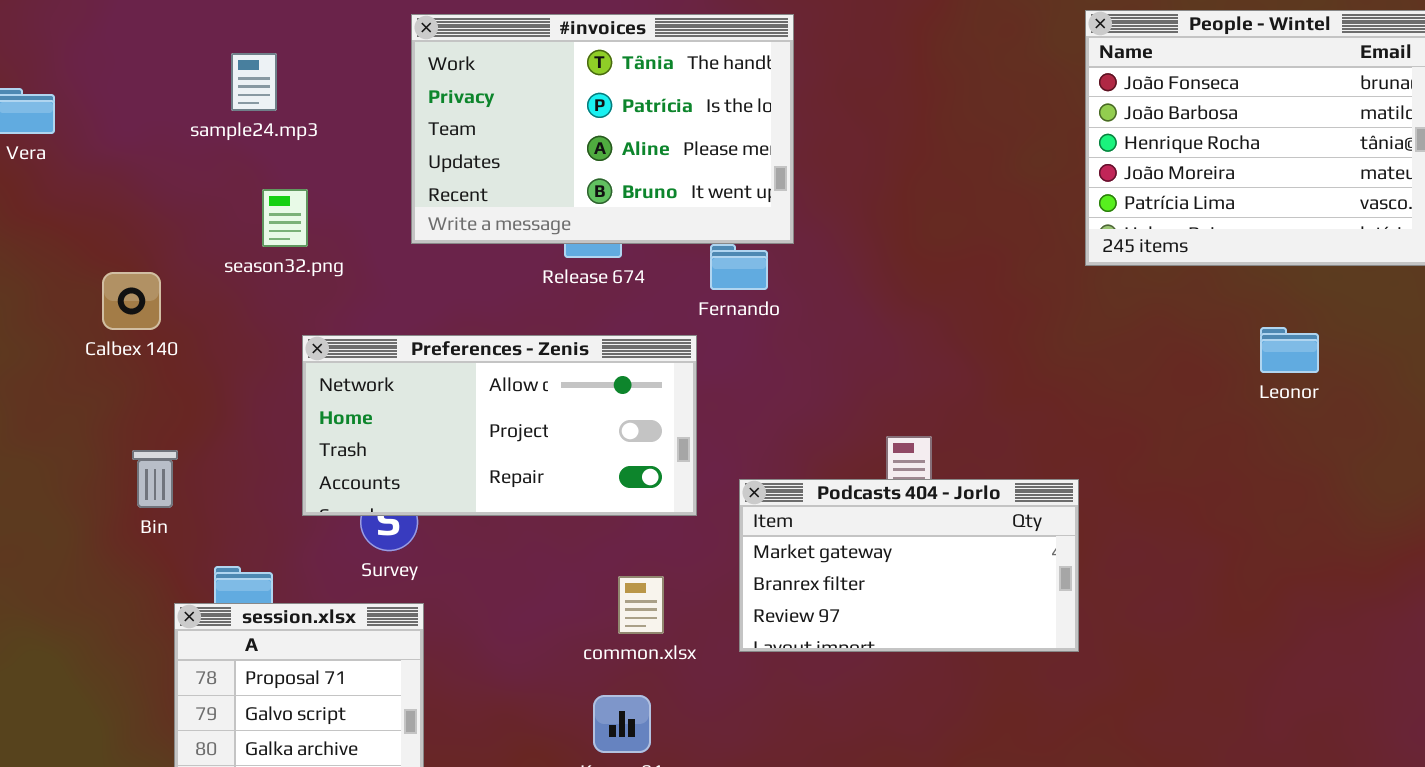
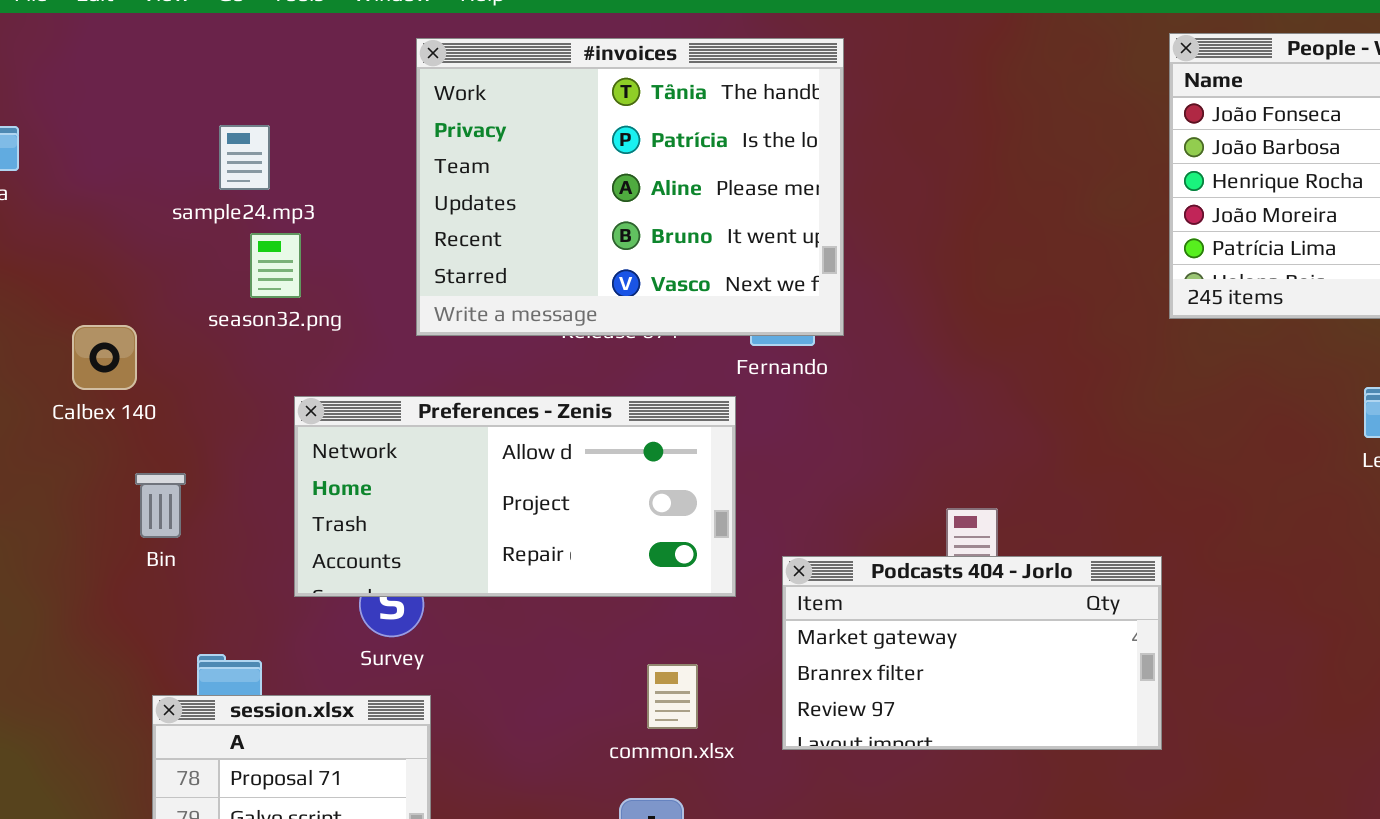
#invoices: [411,14,794,244] -> [416,38,844,336], resized
sample24.mp3: [231,53,277,111] -> [219,125,270,190], moved
Bin: [132,450,178,508] -> [135,473,186,538], moved

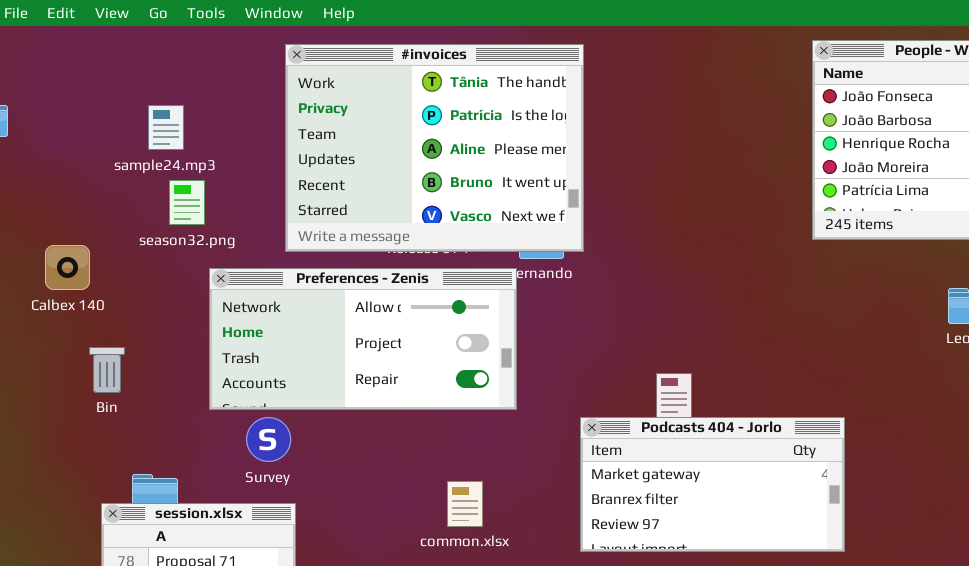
Preferences - Zenis: [294,396,736,597] -> [209,268,517,410], moved
Podcasts 404 - Jorlo: [782,556,1162,750] -> [580,417,845,552], moved

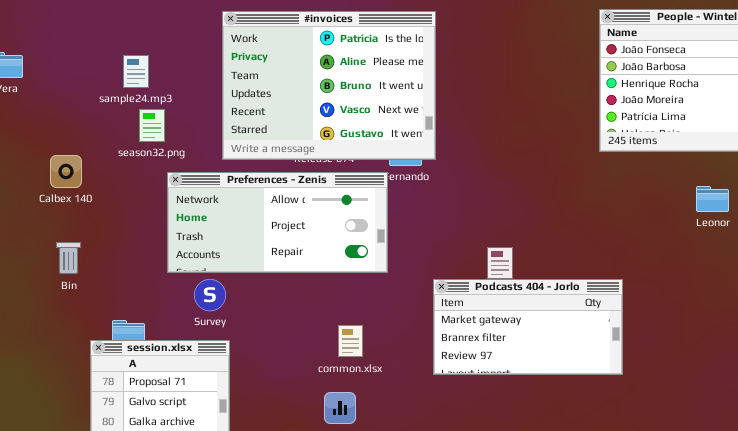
#invoices: [285,44,584,252] -> [222,11,436,160], scrolled down 1 row
Bin: [89,347,125,393] -> [56,242,81,274], moved

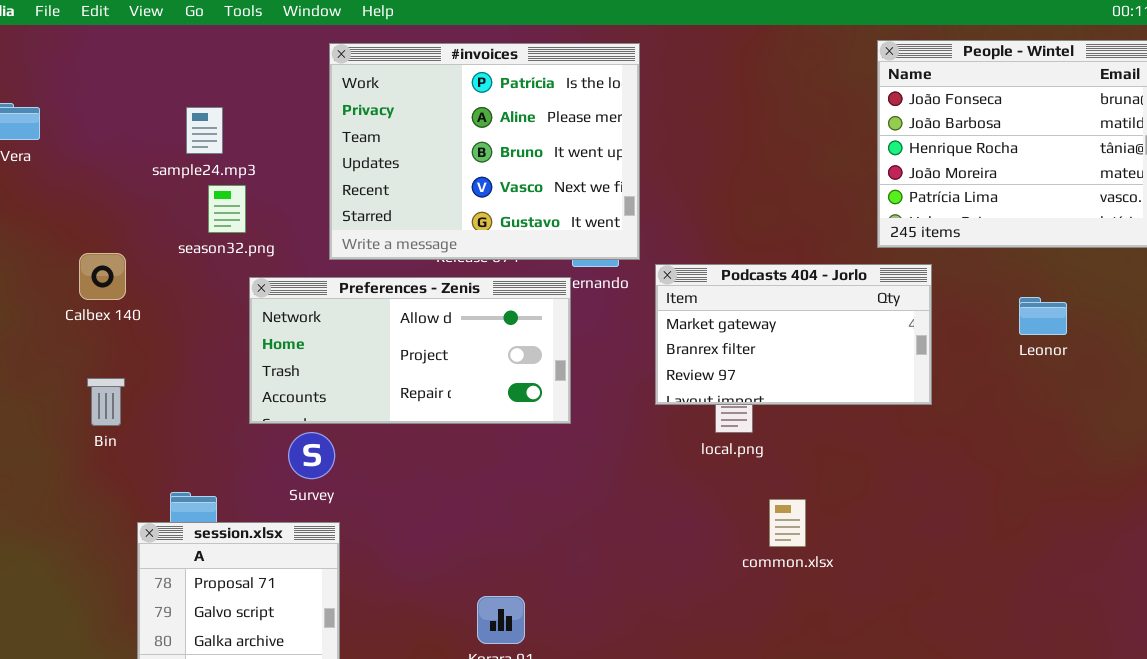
Podcasts 404 - Jorlo: [433,279,623,375] -> [655,264,932,405], moved
common.xlsx: [338,325,363,357] -> [769,499,806,547], moved

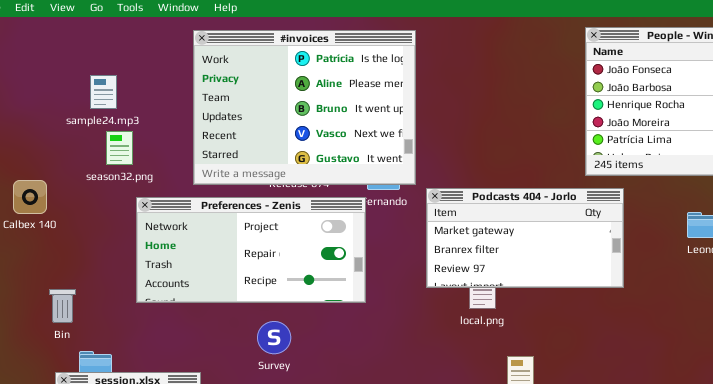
Preferences - Zenis: [249,277,571,424] -> [136,197,366,303], scrolled down 1 row
Bin: [87,378,125,426] -> [49,289,76,323], moved
Survey: [288,432,335,479] -> [257,321,291,354], moved

